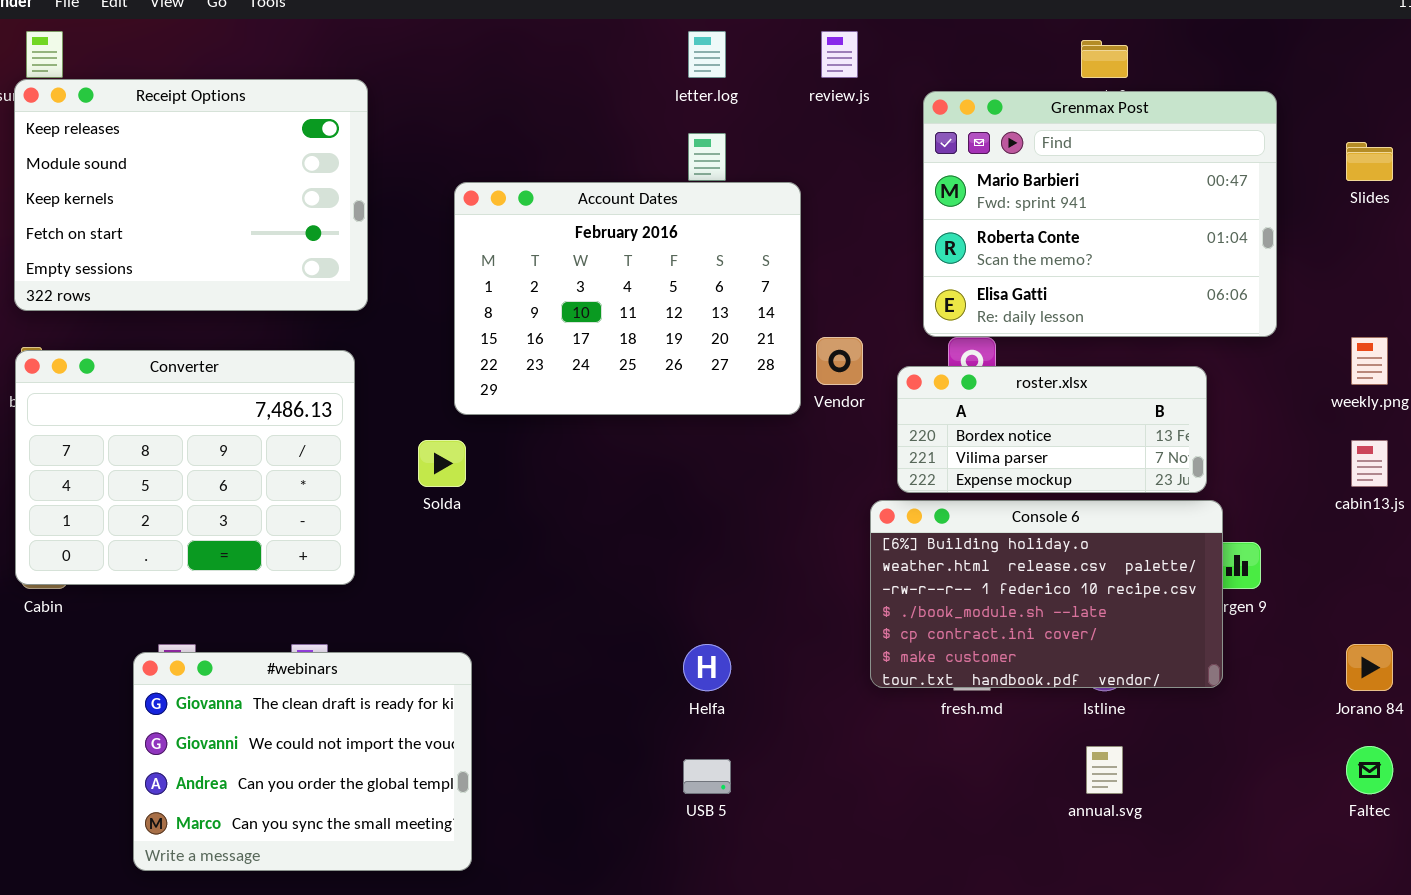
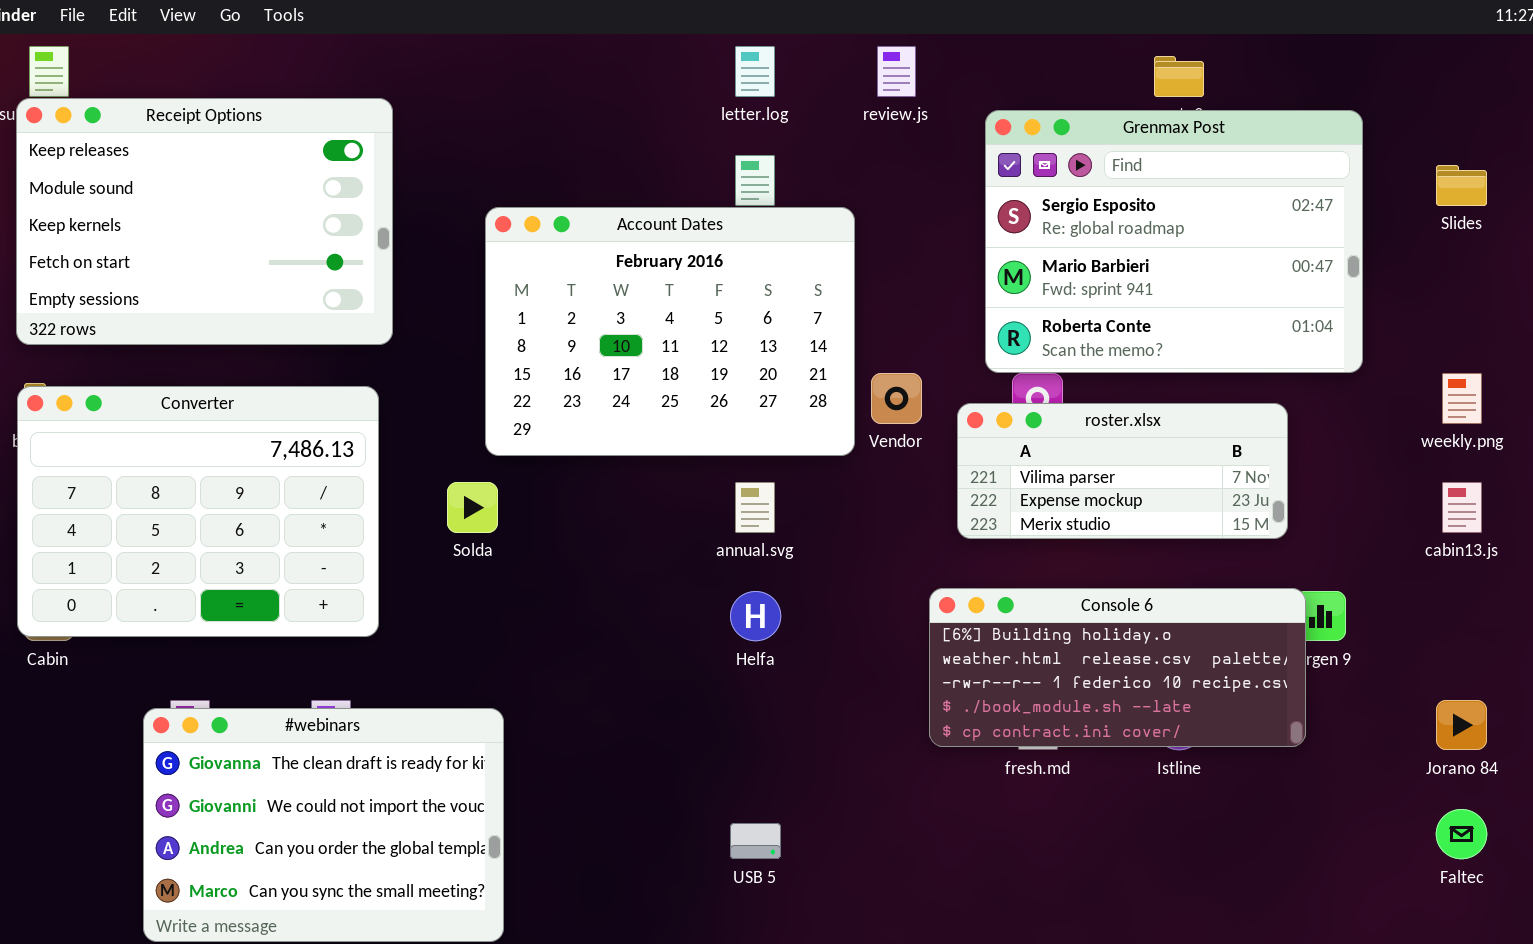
Grenmax Post: [923,91,1277,337] -> [985,110,1363,373], scrolled up 1 row
roster.xlsx: [897,366,1207,493] -> [957,403,1288,539], scrolled down 1 row
Console 6: [870,500,1223,688] -> [929,588,1306,747], resized
Helfa: [683,644,731,691] -> [730,591,781,641], moved
annual.svg: [1086,746,1123,794] -> [735,482,775,533], moved

